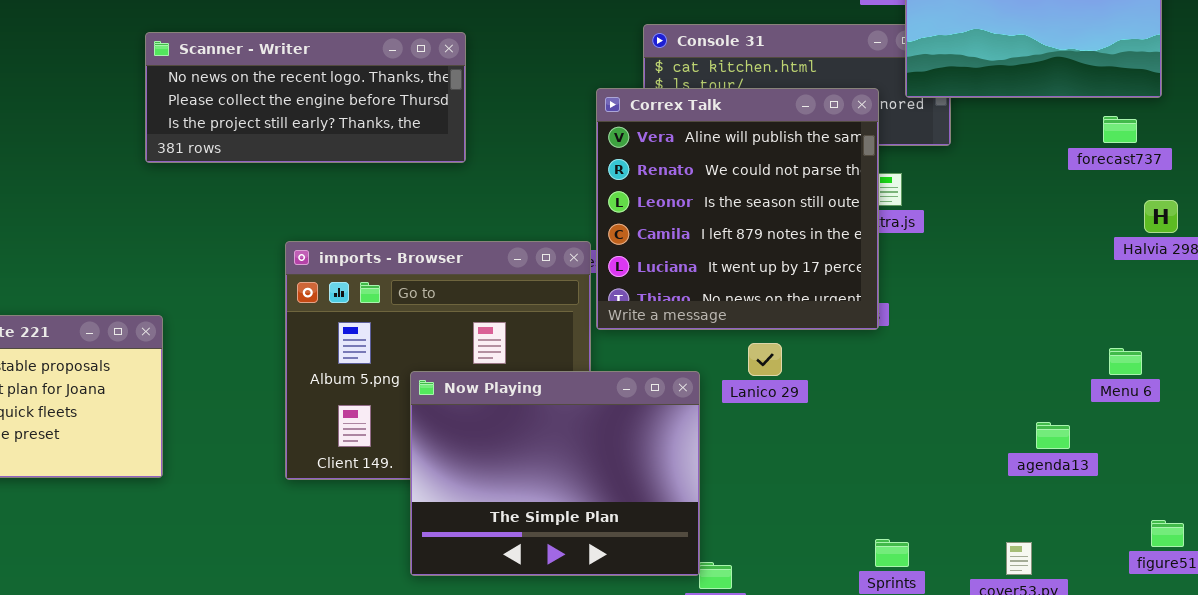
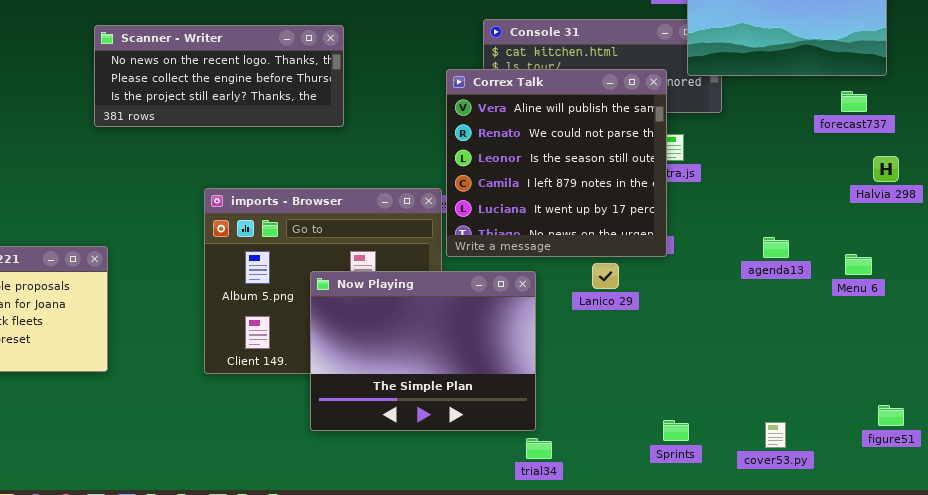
Lanico 29: [748,343,782,376] -> [592,263,619,289], moved
Menu 6: [1109,348,1142,375] -> [845,254,872,275], moved
Now Playing: [410,371,700,576] -> [310,271,536,431], moved
agenda13: [1036,422,1070,449] -> [763,237,789,258], moved

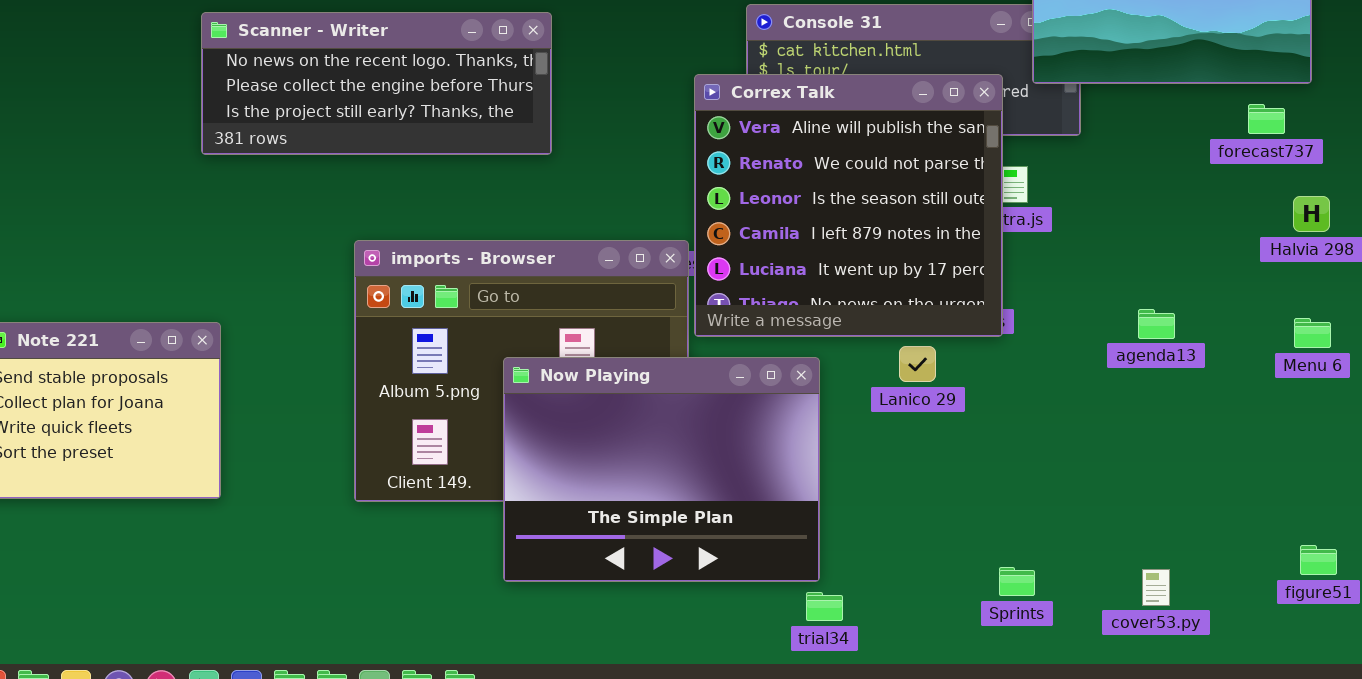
Menu 6: [845,254,872,275] -> [1294,318,1331,348], moved

